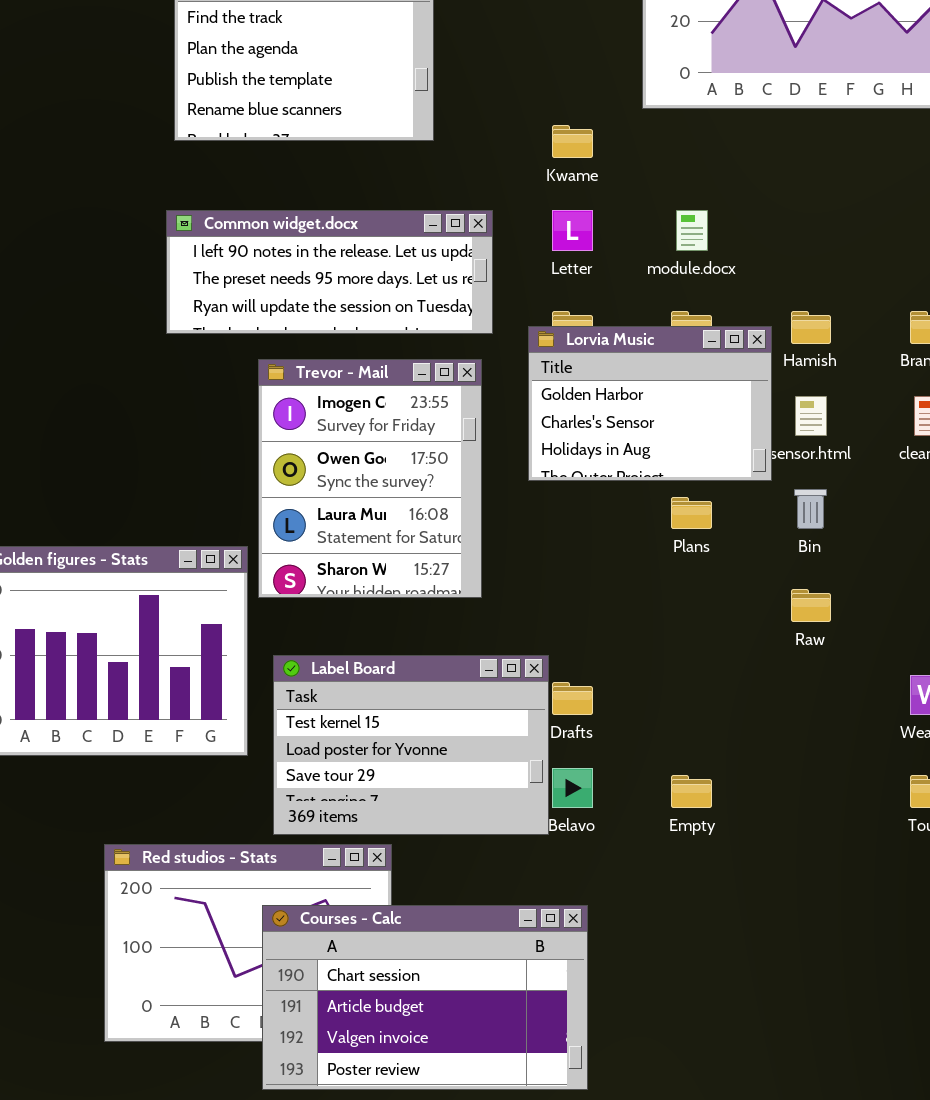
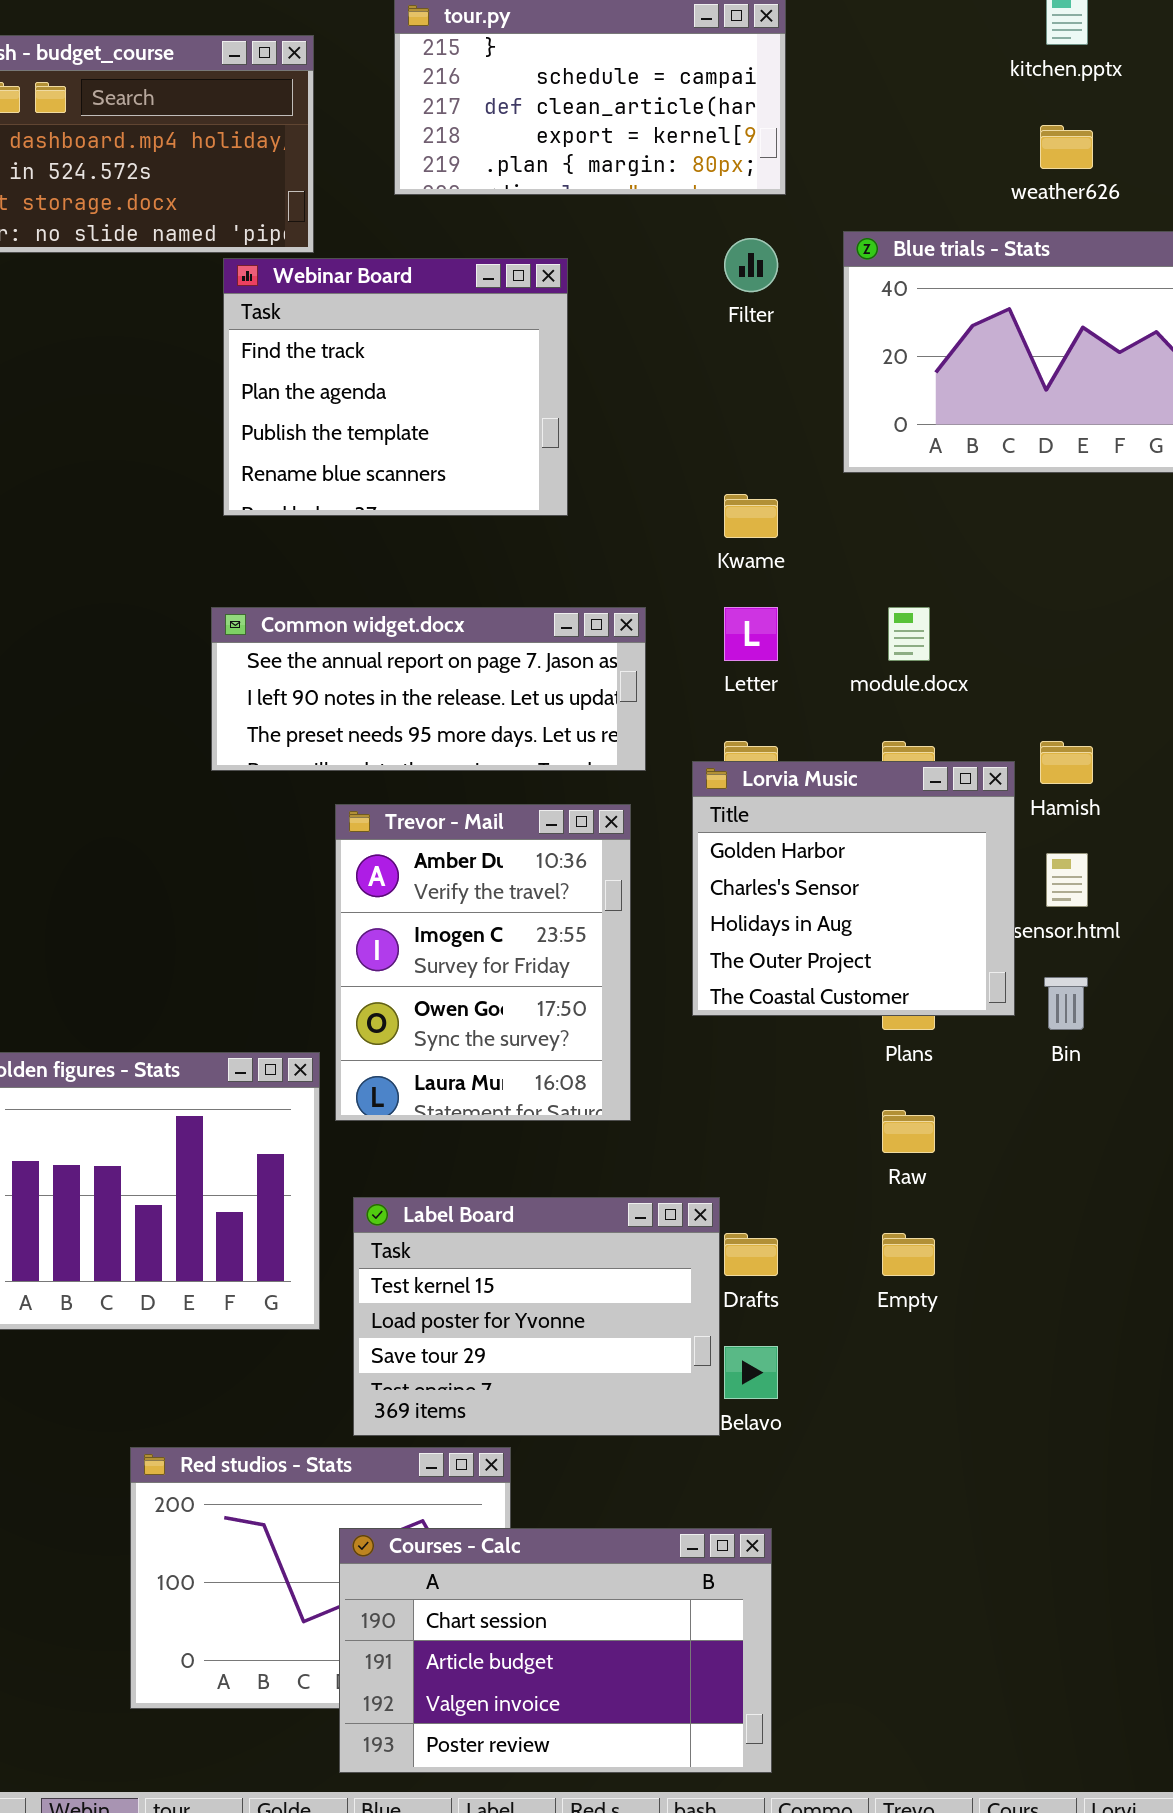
Common widget.docx: [166,210,493,334] -> [211,607,646,771], scrolled up 1 row
Lorvia Music: [528,326,772,481] -> [692,761,1015,1016], resized
Trevor - Mail: [258,359,482,598] -> [335,804,631,1121], scrolled up 1 row
Raw: [791,589,831,622] -> [882,1110,935,1153], moved
Empty: [671,775,712,808] -> [882,1233,935,1276], moved

